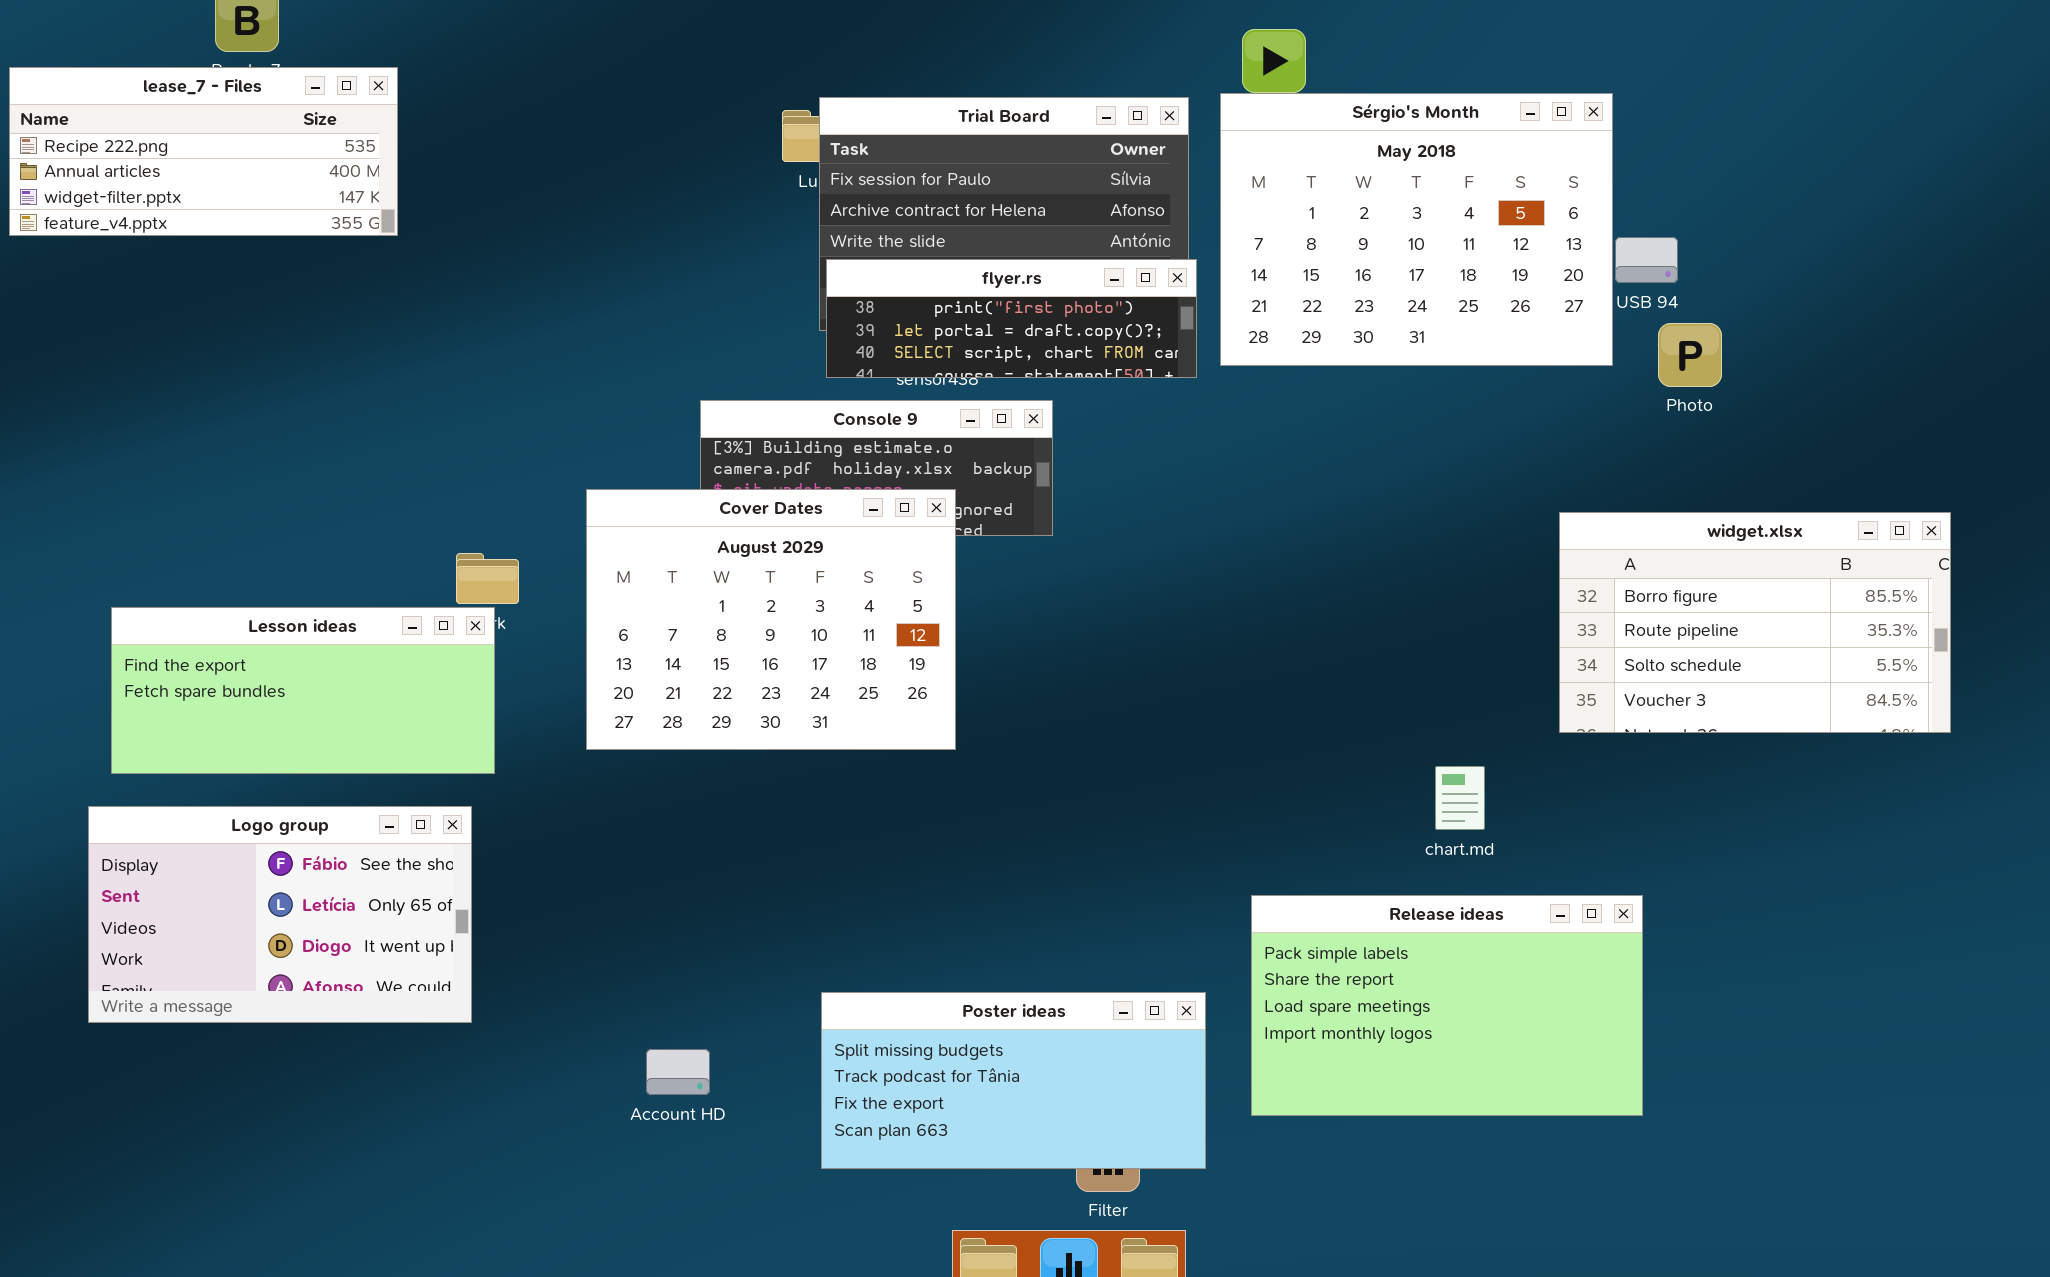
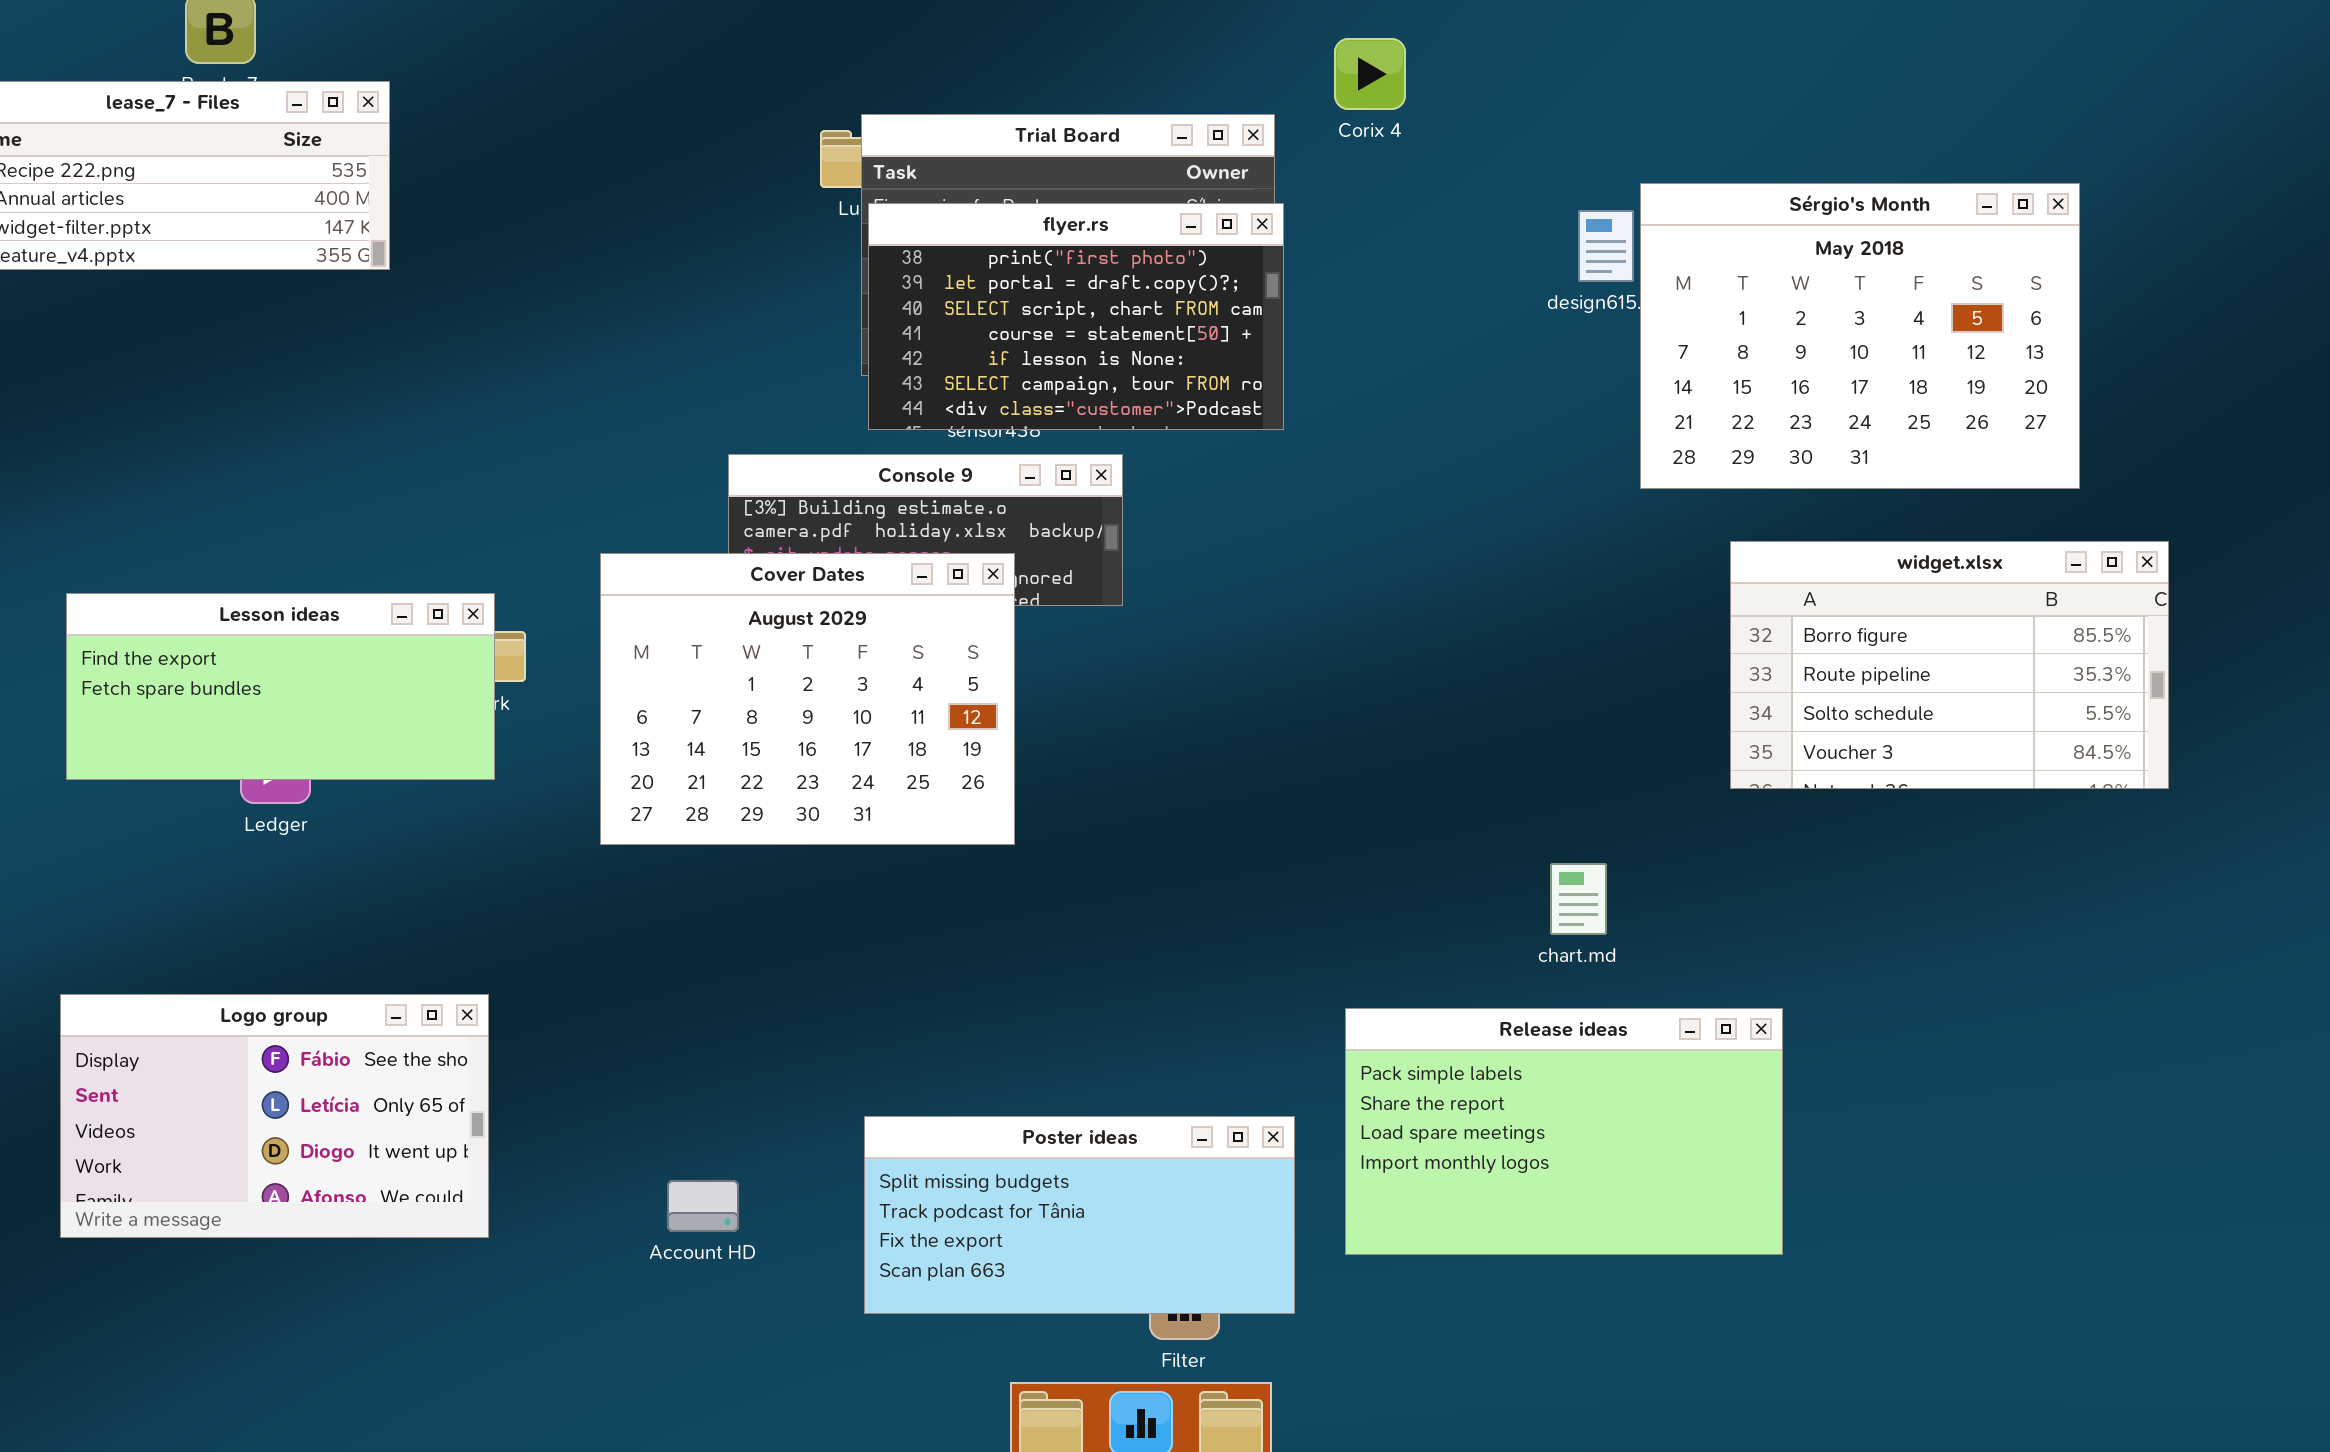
Sérgio's Month: [1220,93,1613,366] -> [1640,183,2080,489], moved
flyer.rs: [826,259,1197,378] -> [868,203,1284,430], resized
widget.xlsx: [1559,512,1951,733] -> [1730,541,2169,789], moved
Lesson ideas: [111,607,495,774] -> [66,593,495,780], moved
Logo group: [88,806,472,1023] -> [60,994,489,1238], moved

